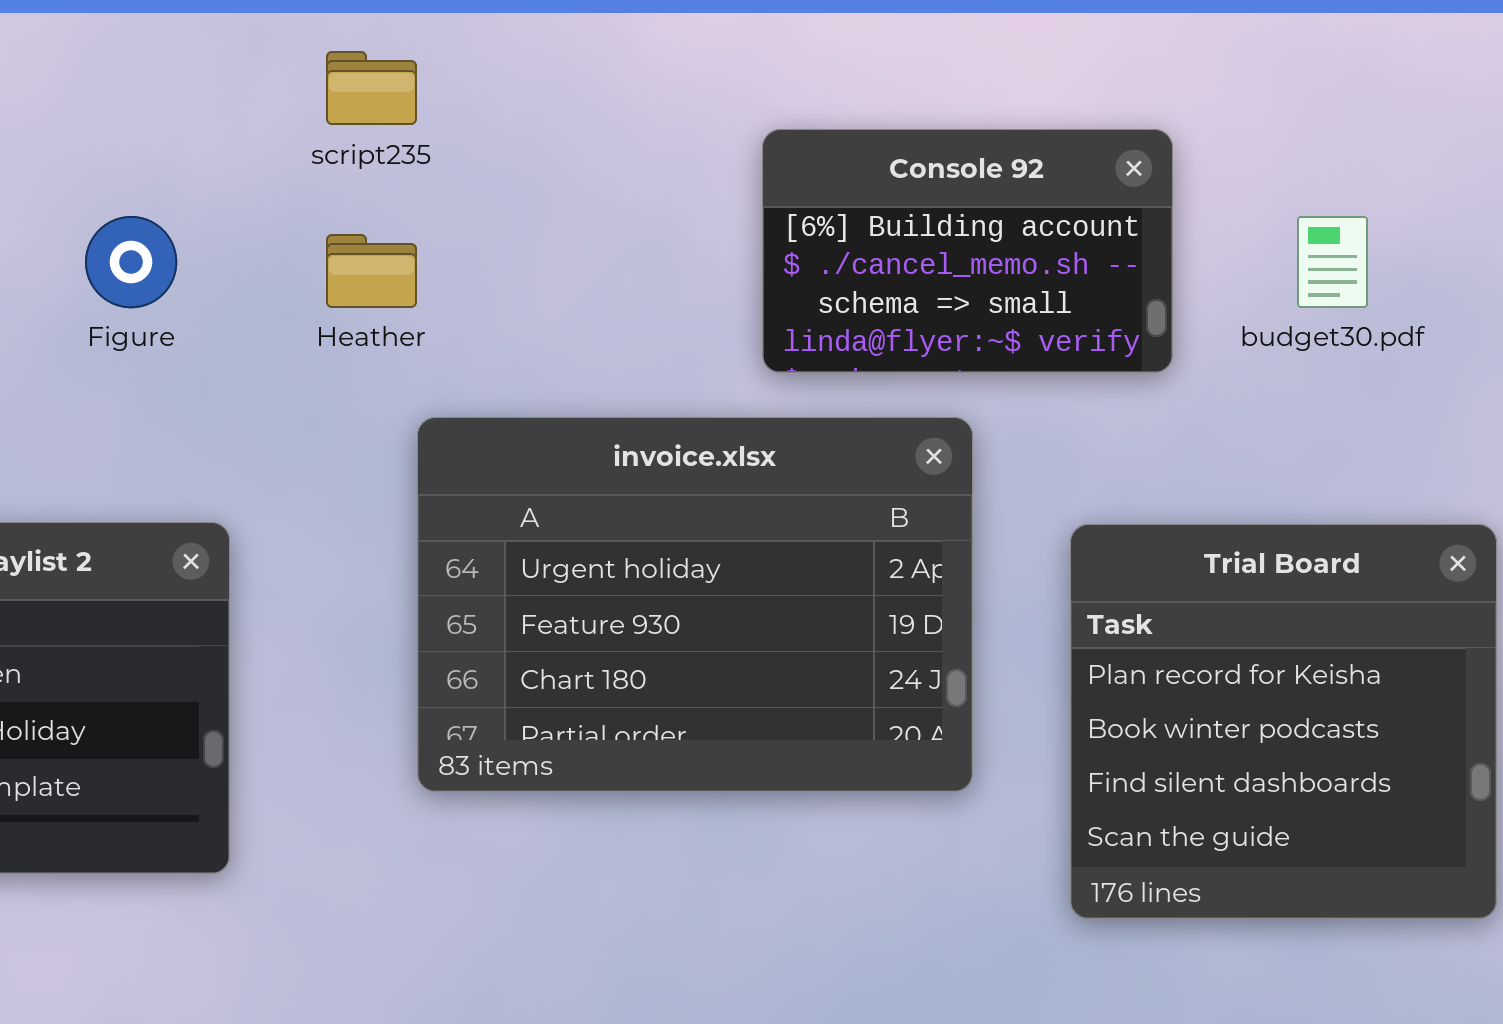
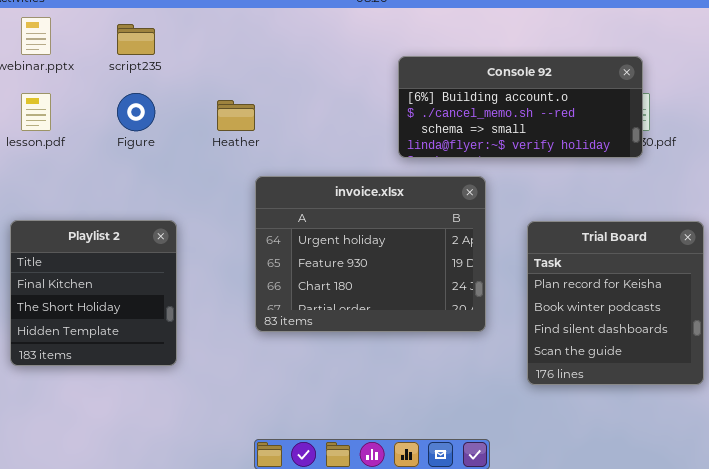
script235: [326,51,417,125] -> [117,24,155,55], moved
Console 92: [762,129,1173,373] -> [398,56,643,158], resized

